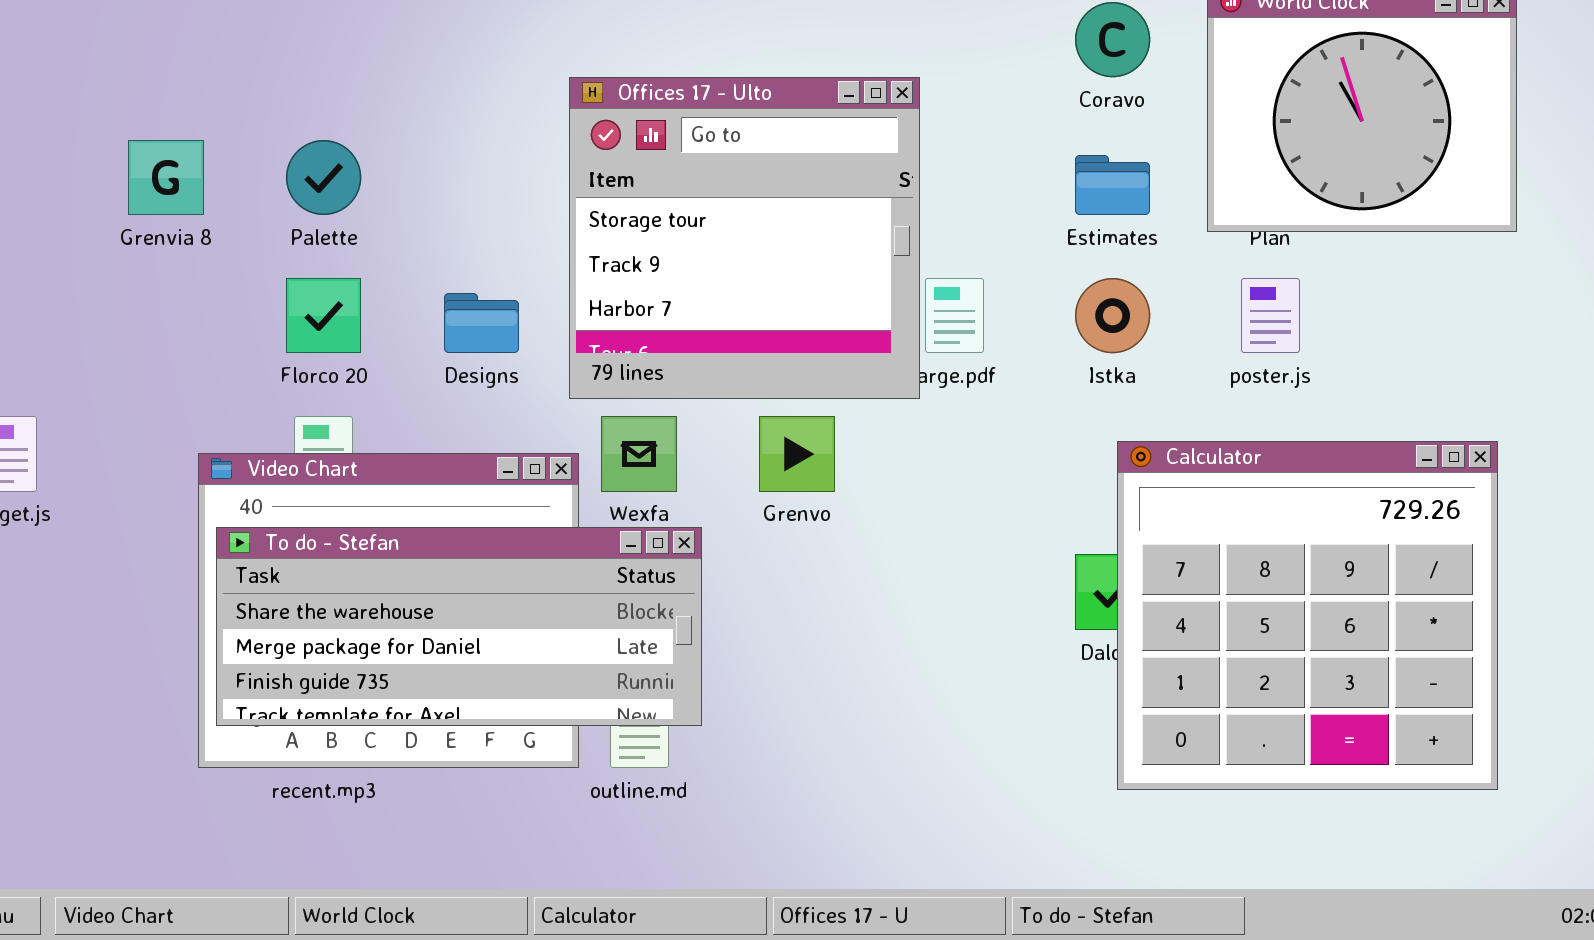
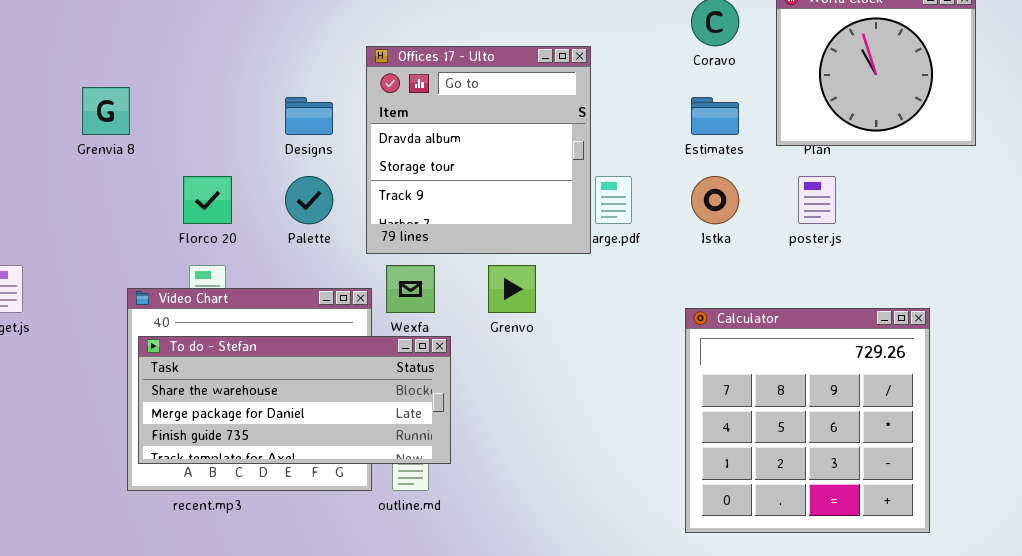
Offices 17 - Ulto: [569,77,920,399] -> [366,46,591,254], scrolled up 1 row
Palette: [286,140,361,215] -> [285,176,333,224], moved
Designs: [444,293,519,353] -> [285,97,333,135], moved
Calculator: [1117,441,1498,790] -> [685,308,930,533], moved

